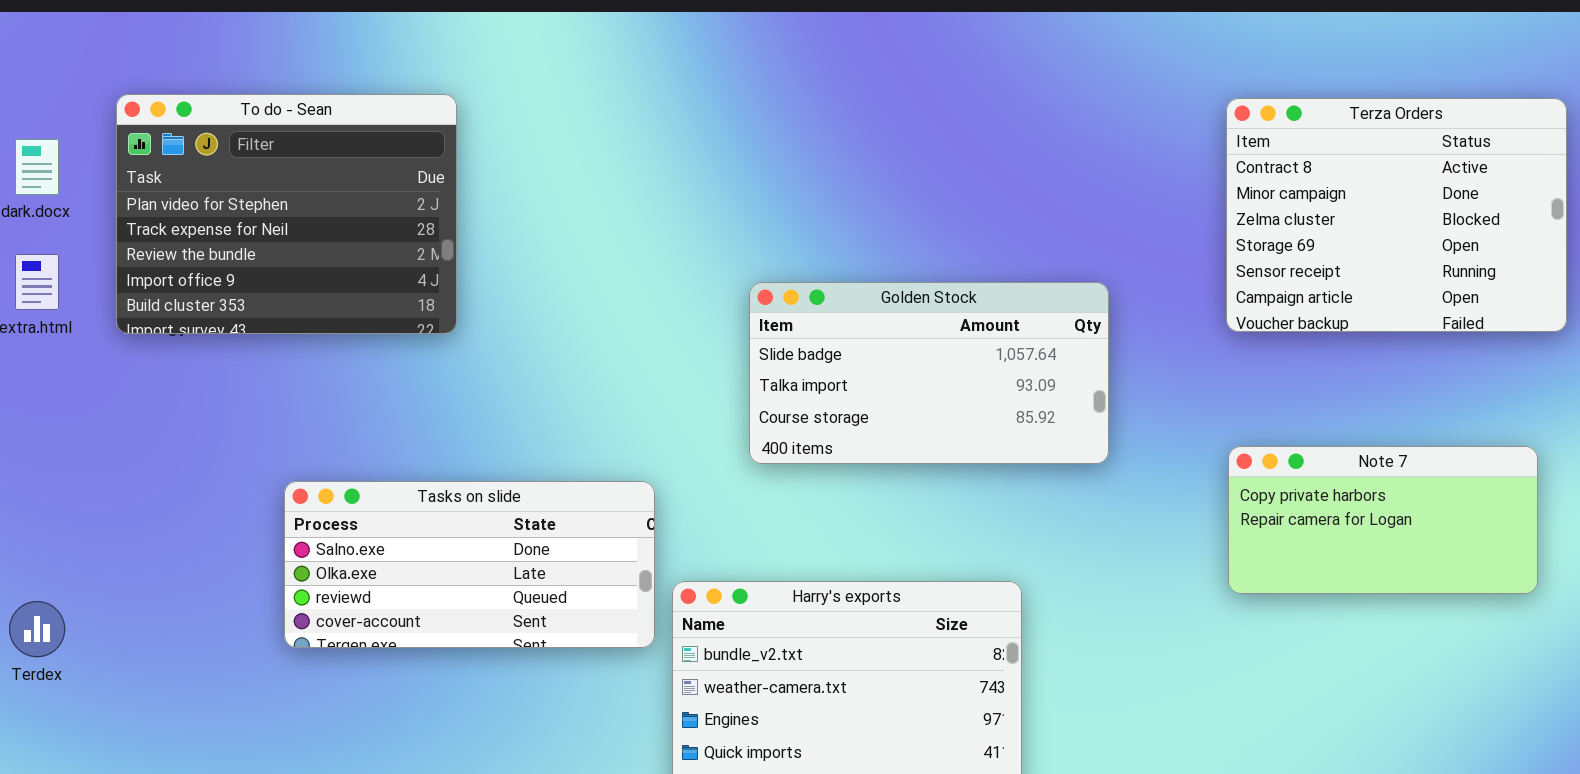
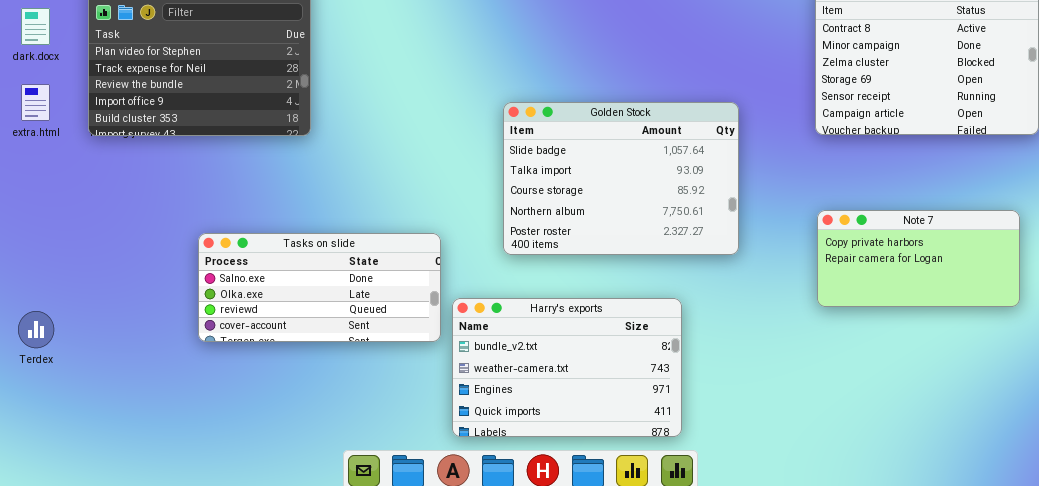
Golden Stock: [749,282,1109,464] -> [503,102,739,255], resized

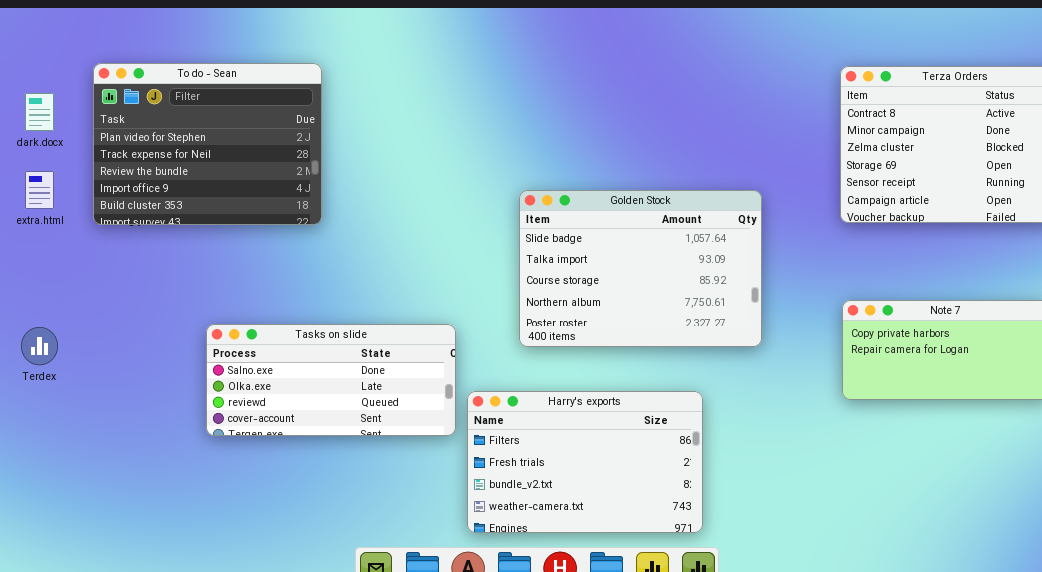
Harry's exports: [452,298,682,437] -> [467,391,703,533], scrolled up 2 rows
Terdex: [18,311,54,348] -> [21,327,58,365], moved

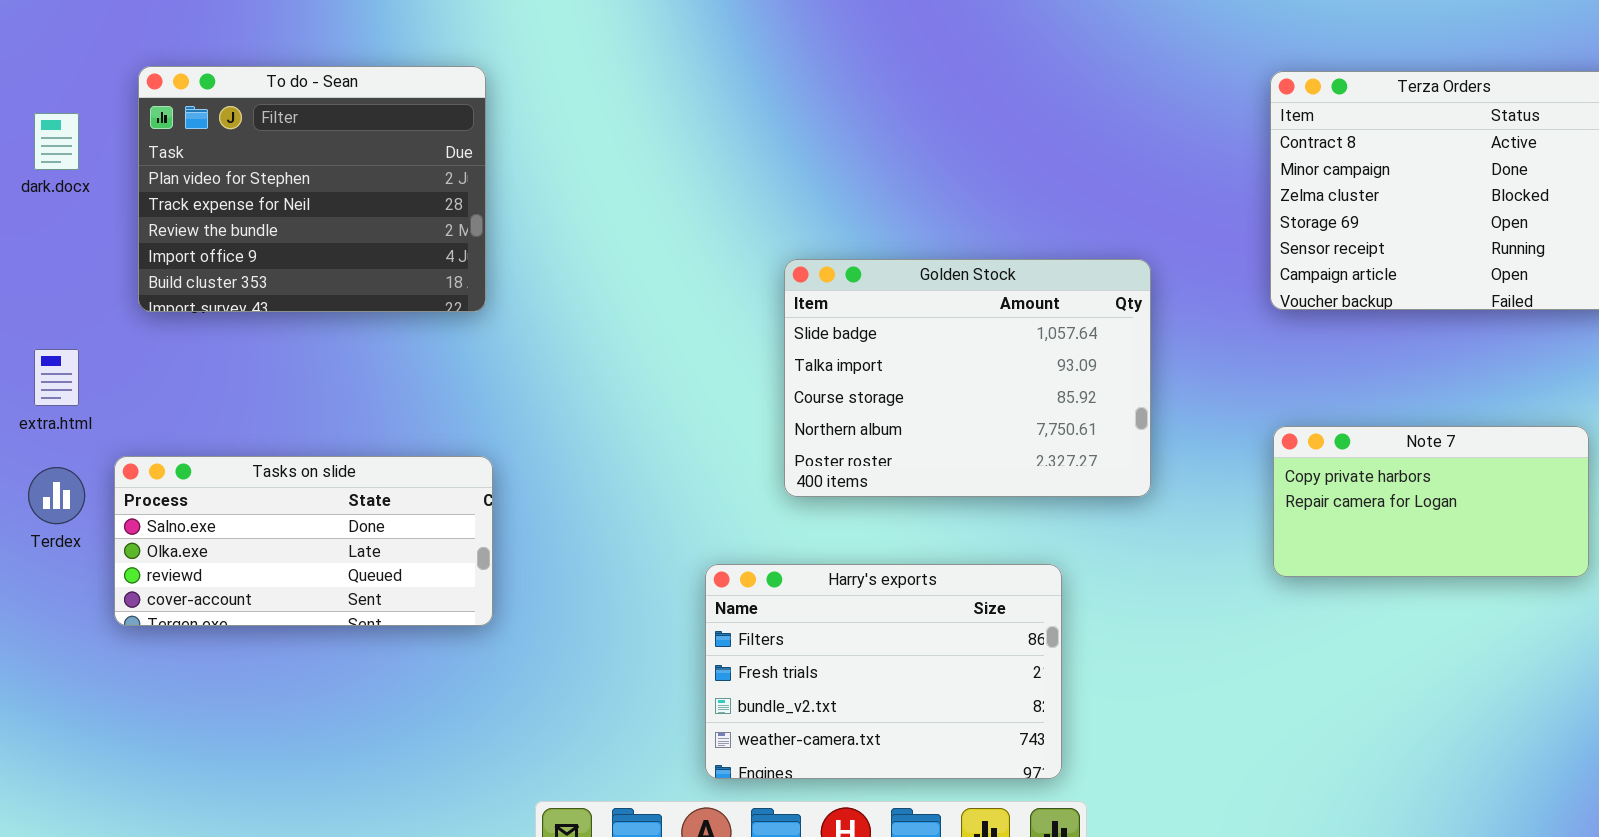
extra.html: [25,171,54,209] -> [34,349,79,406], moved
Tasks on slide: [206,324,456,436] -> [114,456,493,626], moved

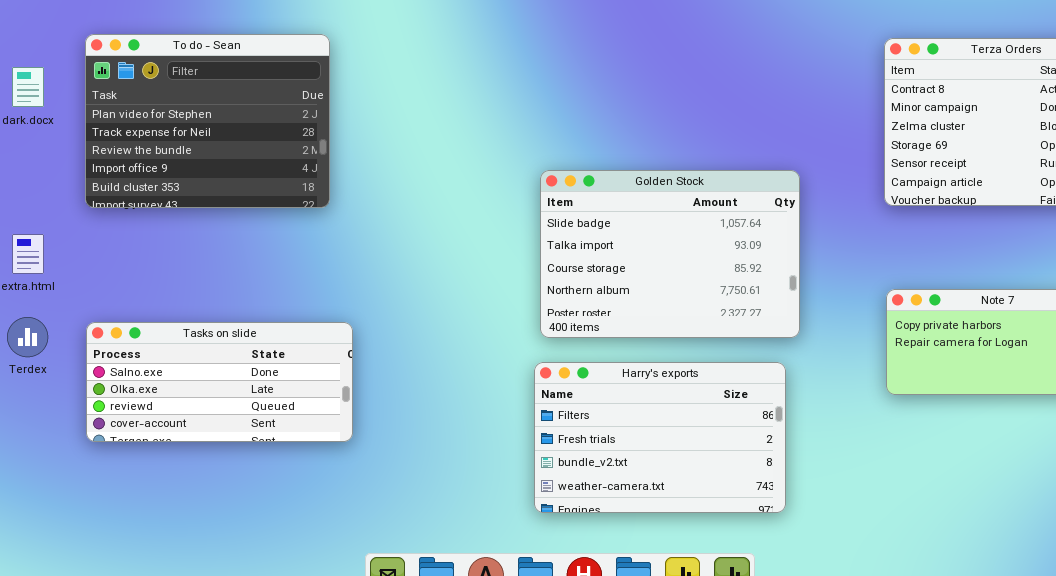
Tasks on slide: [114,456,493,626] -> [86,322,353,442], moved
Harry's exports: [705,564,1062,779] -> [534,362,786,513], moved

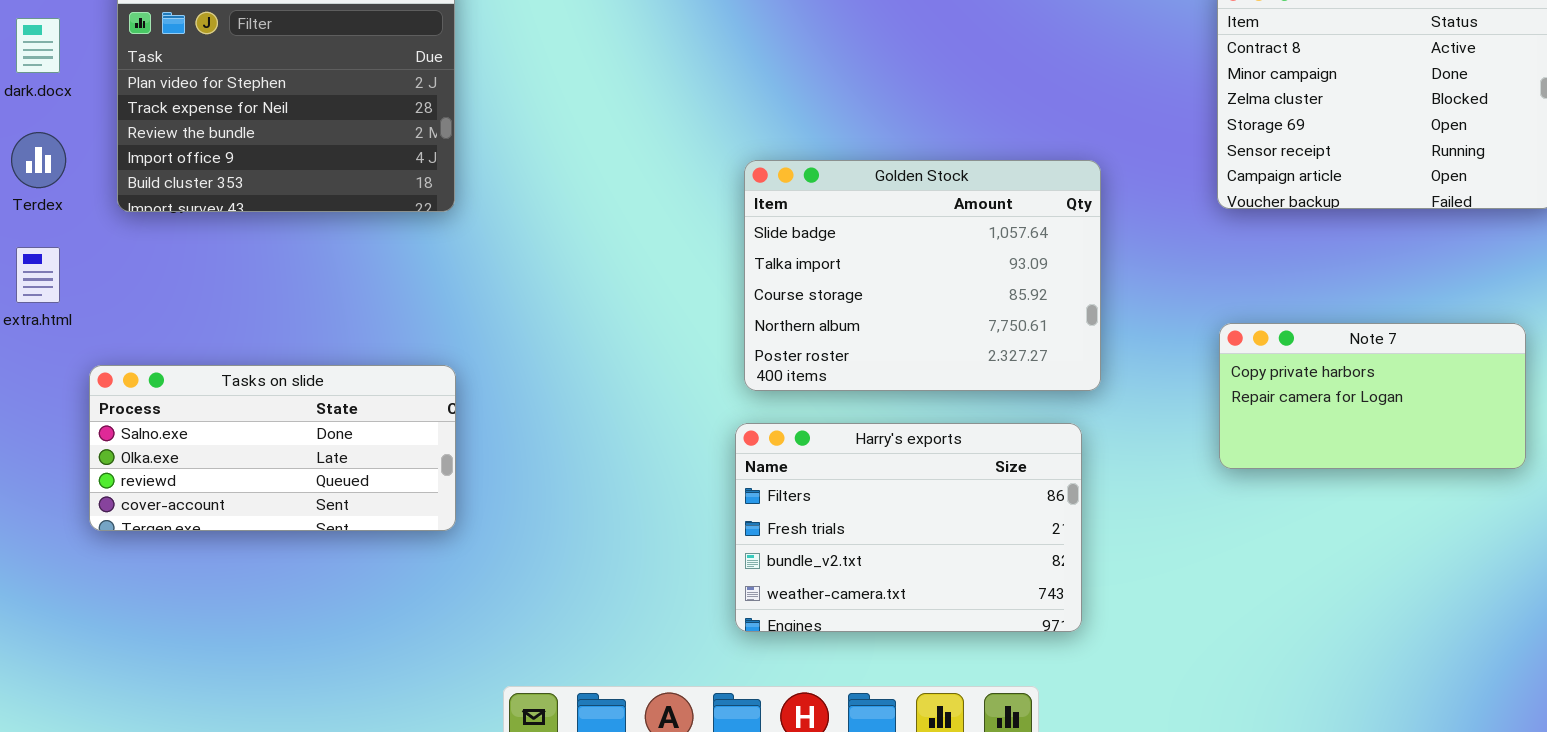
Terdex: [7,317,48,357] -> [11,132,66,188], moved
Tasks on slide: [86,322,353,442] -> [89,365,456,531], moved

